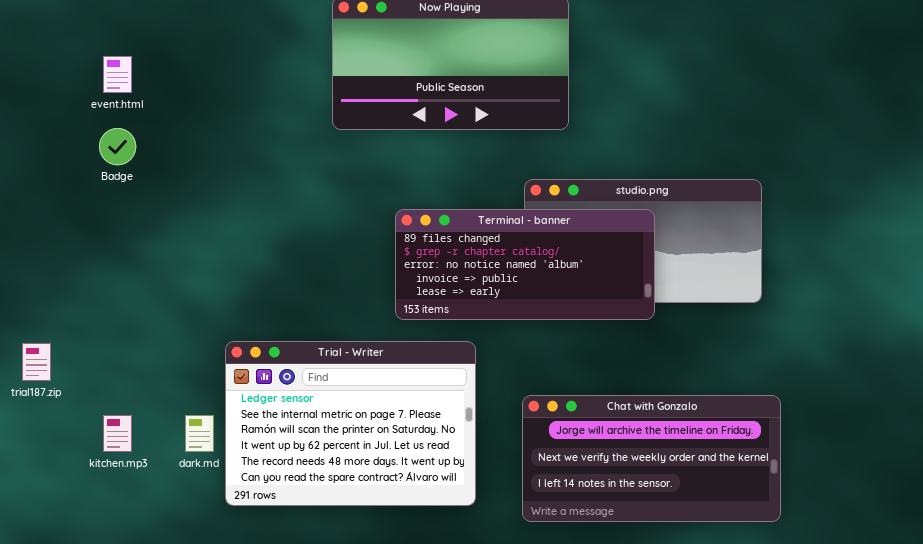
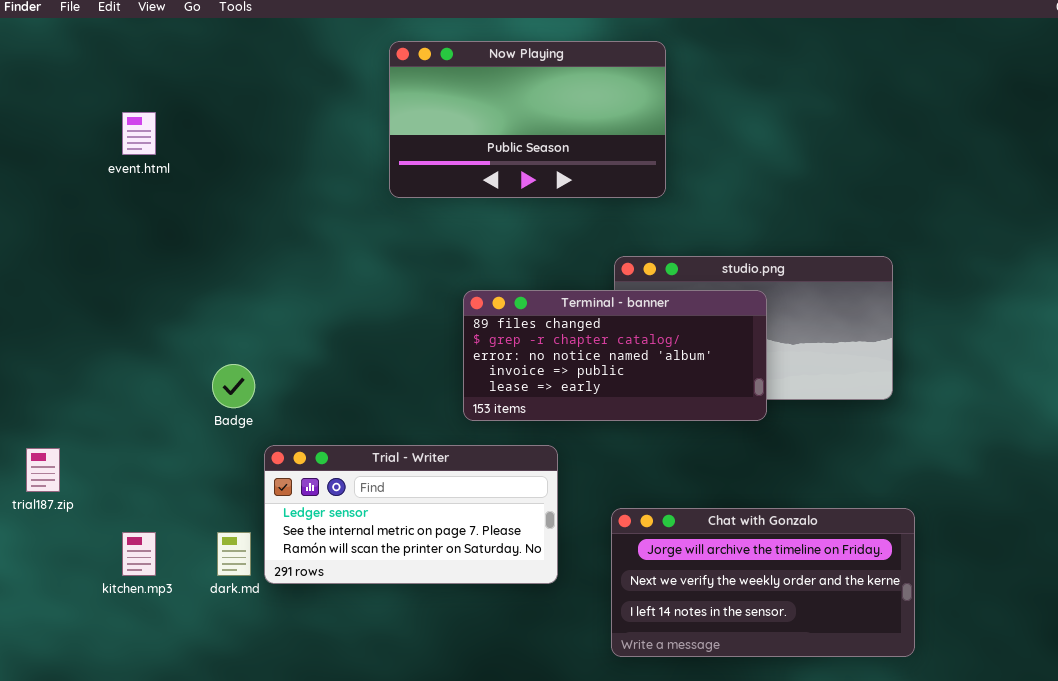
Badge: [99,128,136,165] -> [212,364,255,408], moved
Trial - Writer: [225,341,476,506] -> [264,445,558,584], resized

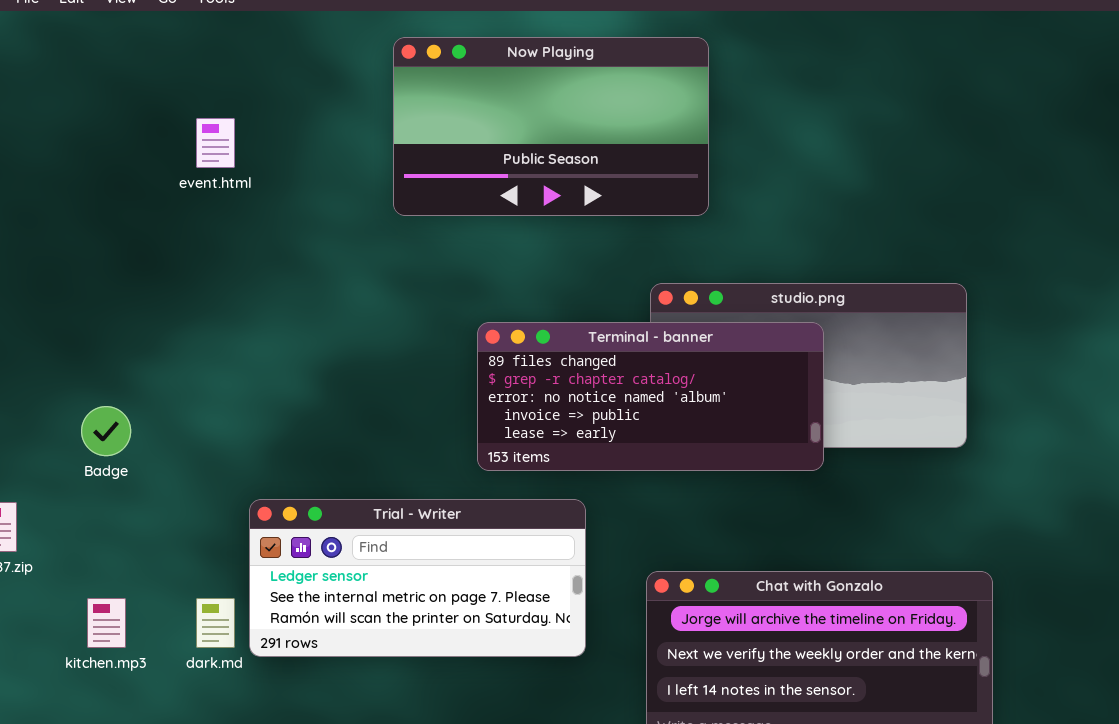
event.html: [122,112,156,155] -> [196,118,235,168], moved
Badge: [212,364,255,408] -> [81,406,131,456], moved

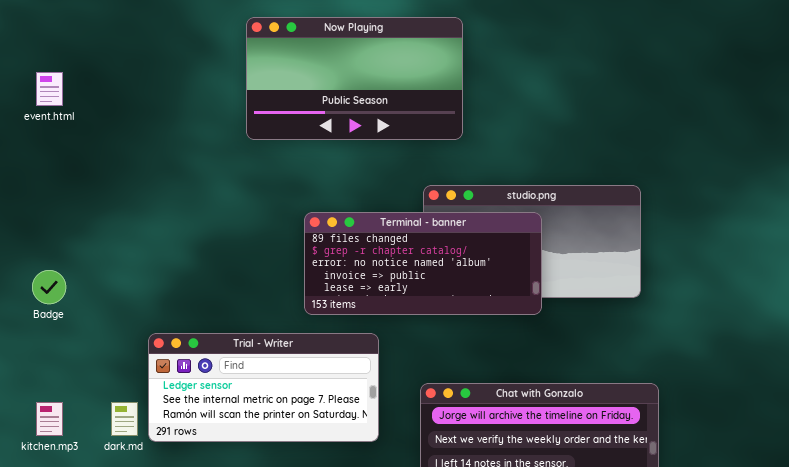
event.html: [196,118,235,168] -> [36,72,63,106], moved

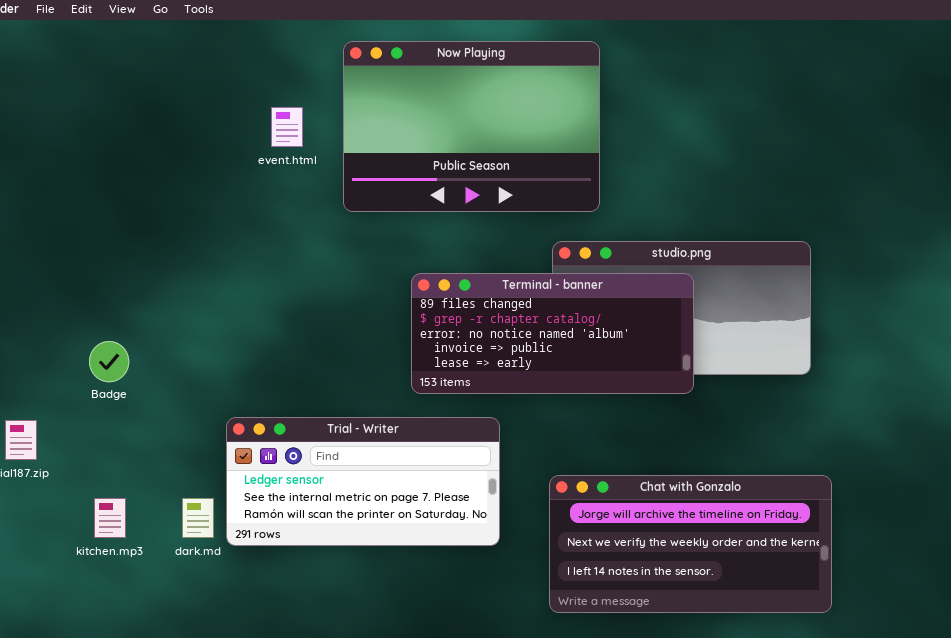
Now Playing: [246,17,463,140] -> [343,41,600,212], resized
event.html: [36,72,63,106] -> [271,107,303,147], moved

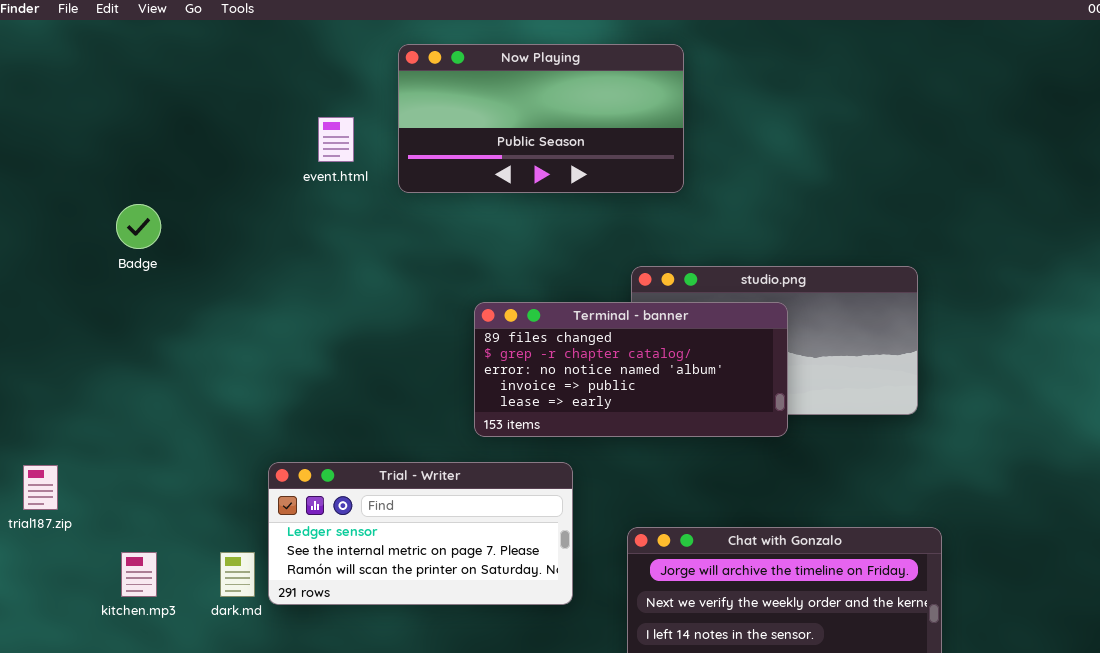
Now Playing: [343,41,600,212] -> [398,44,684,193], resized
Badge: [89,341,129,382] -> [116,204,161,249], moved

